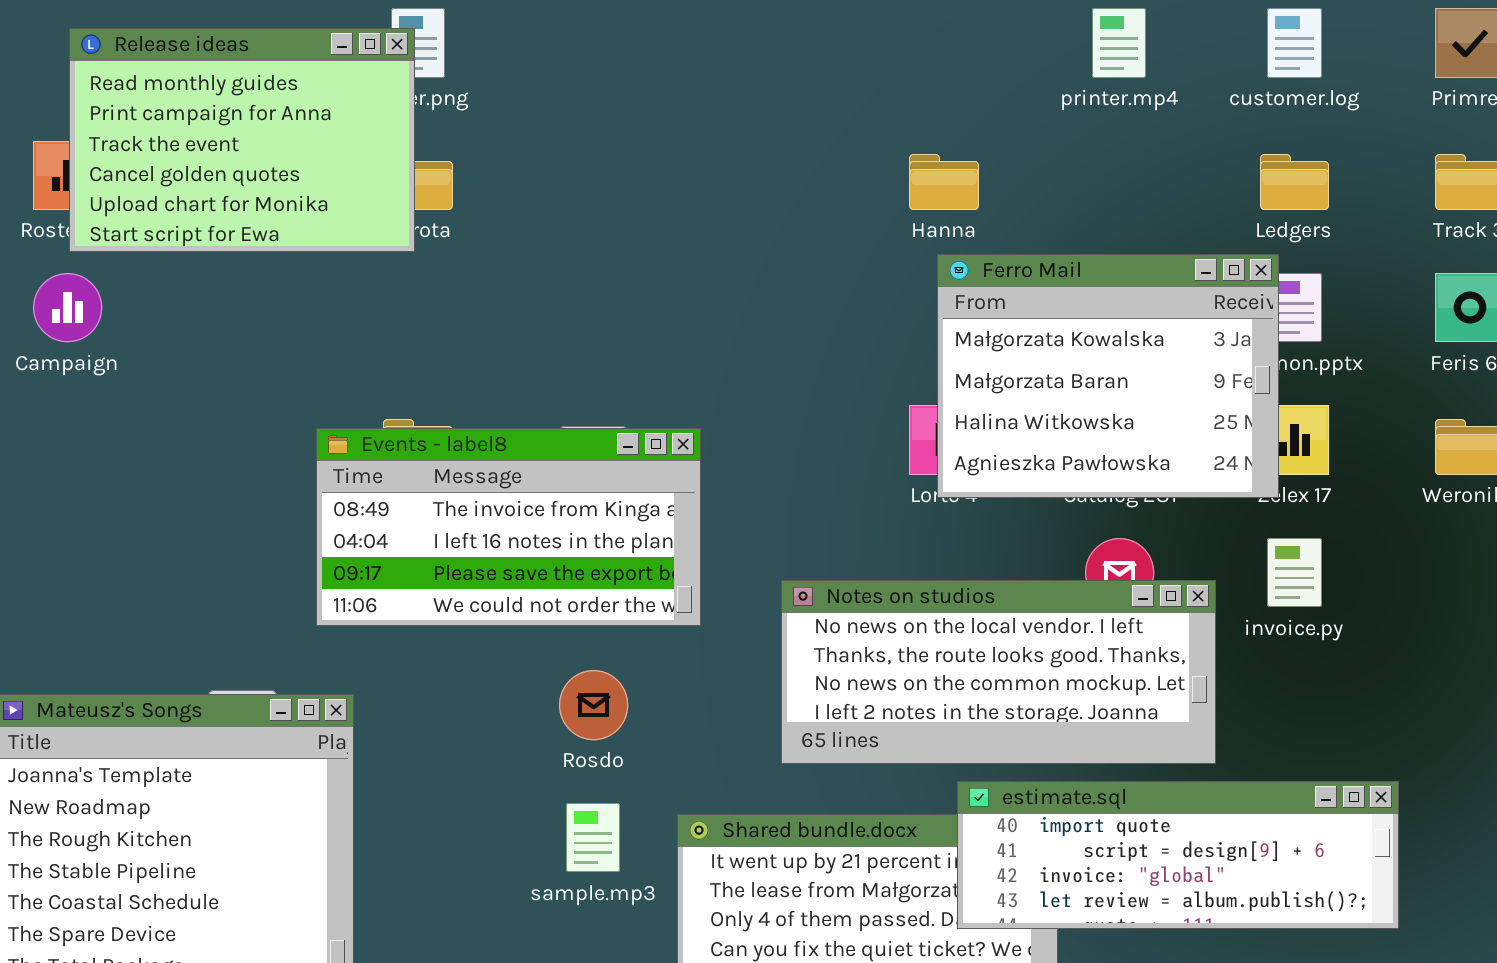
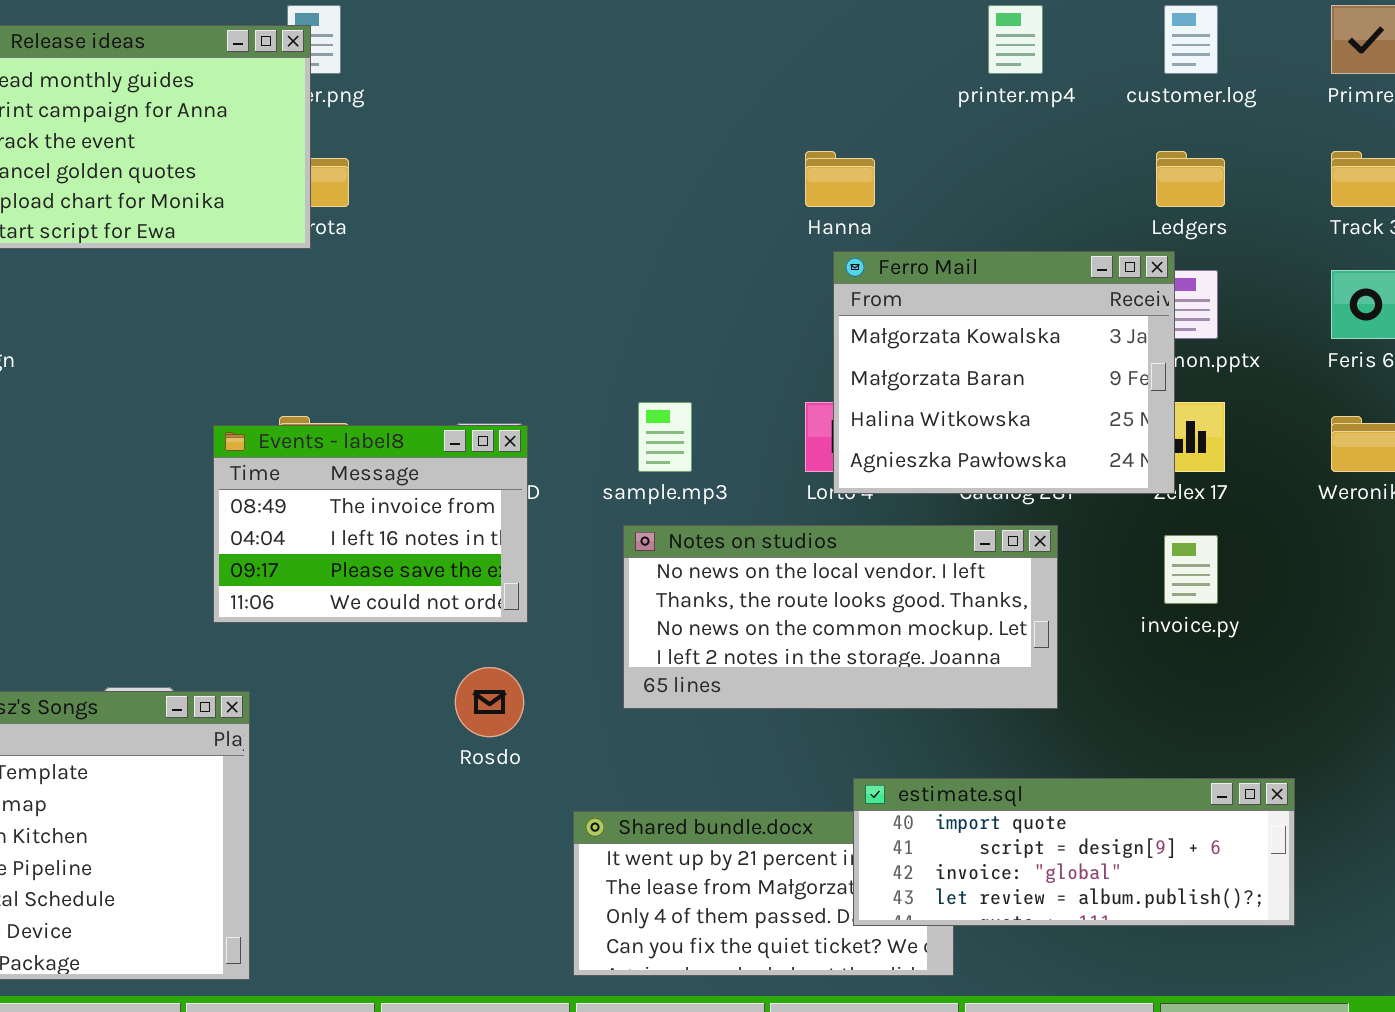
Events - label8: [316,428,701,626] -> [213,425,528,623], resized
Notes on studios: [781,580,1216,764] -> [623,525,1058,709], moved
sample.mp3: [566,803,620,872] -> [638,402,692,472], moved

